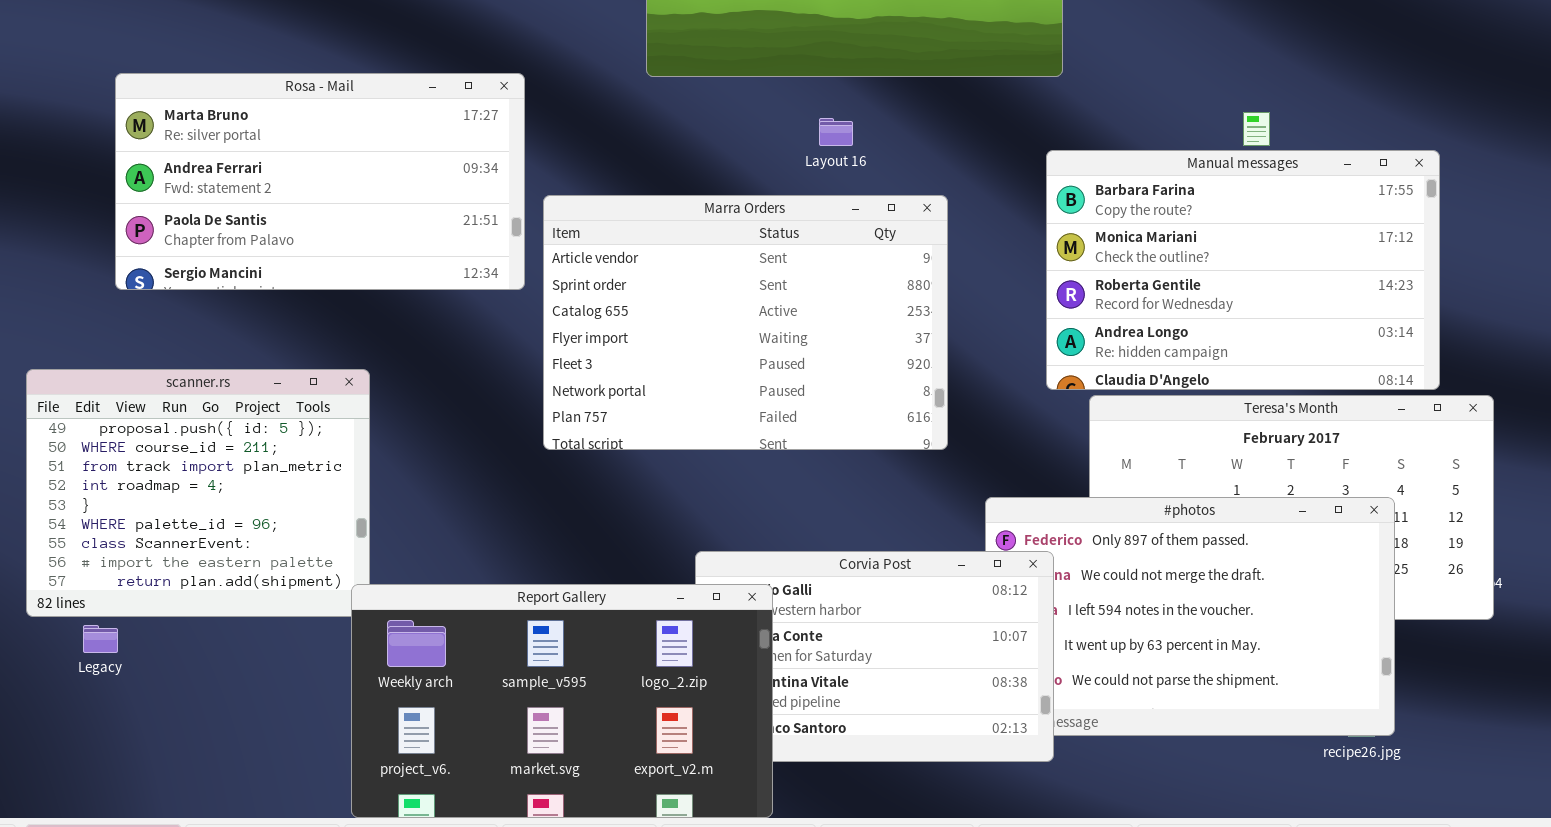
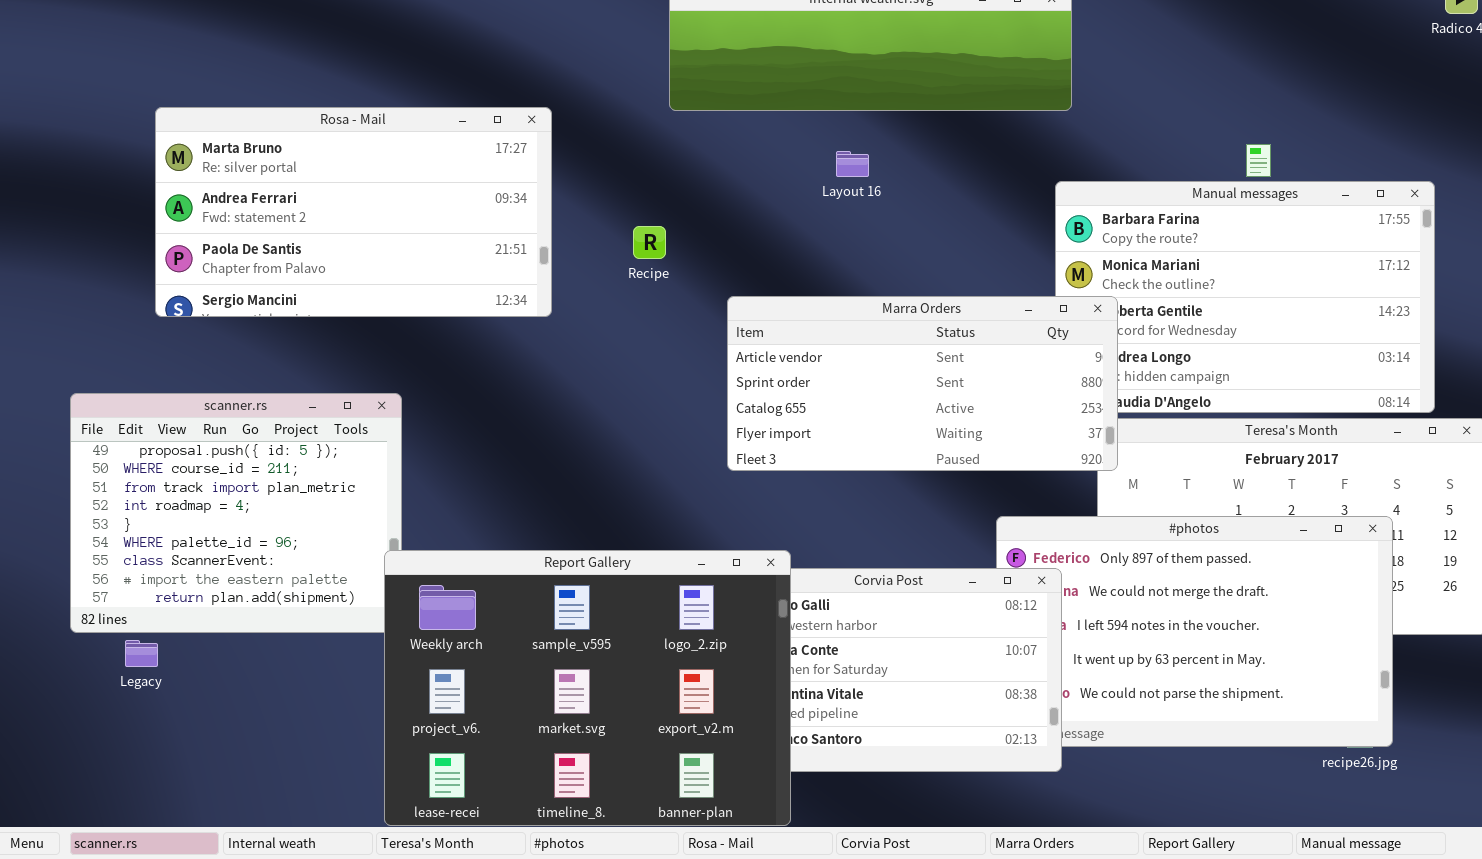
Marra Orders: [543,195,948,450] -> [727,296,1118,471], moved, resized
Report Gallery: [351,584,773,818] -> [384,550,791,826], resized

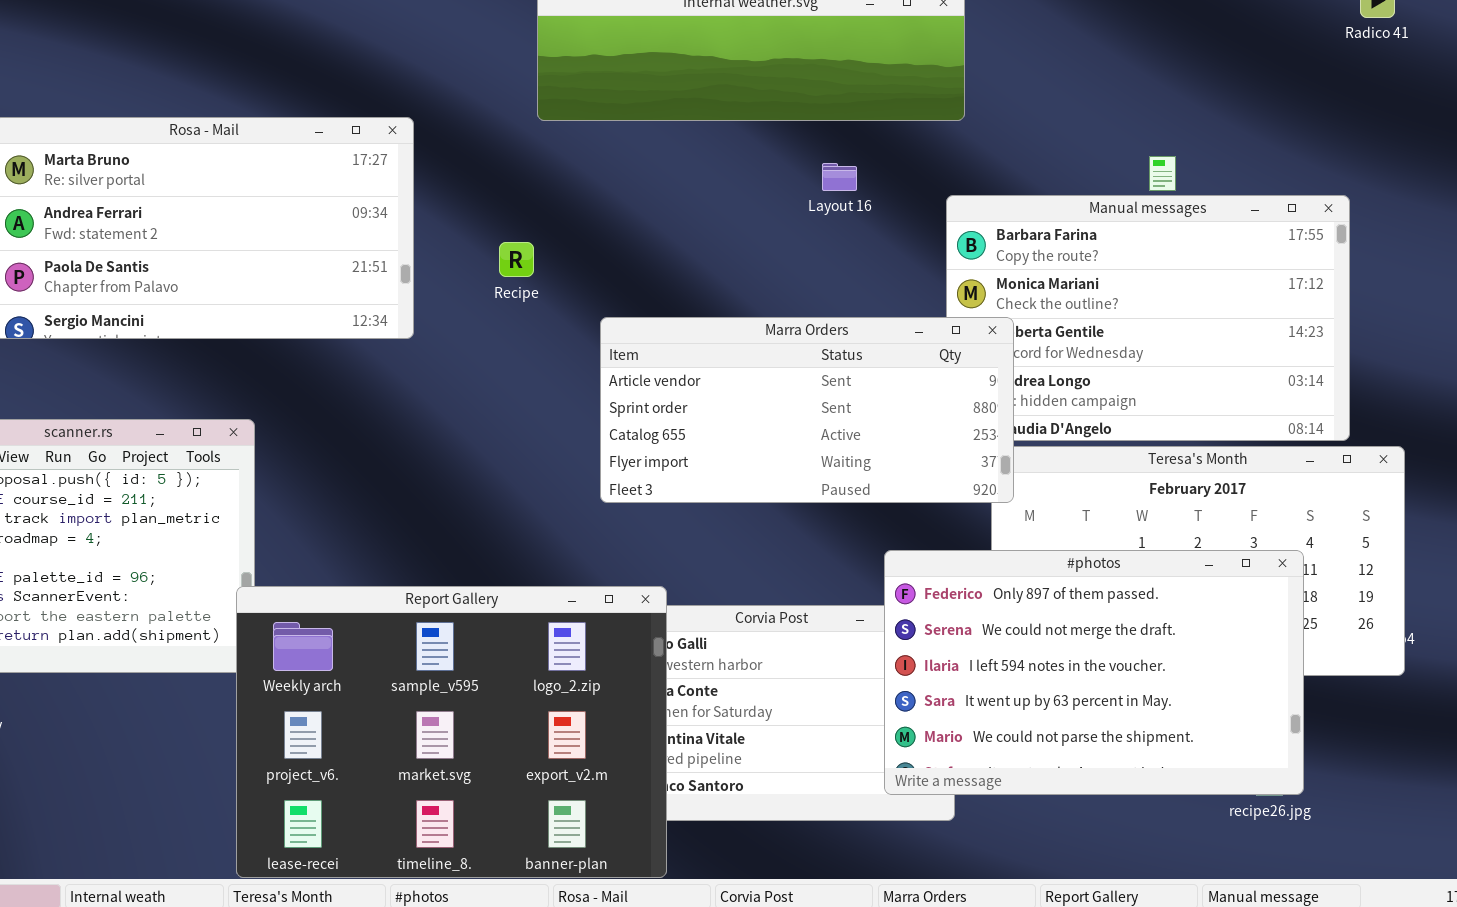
Layout 16: [836,151,869,177] -> [822,163,857,191], moved
#photos: [996,516,1393,747] -> [884,550,1304,795], raised

